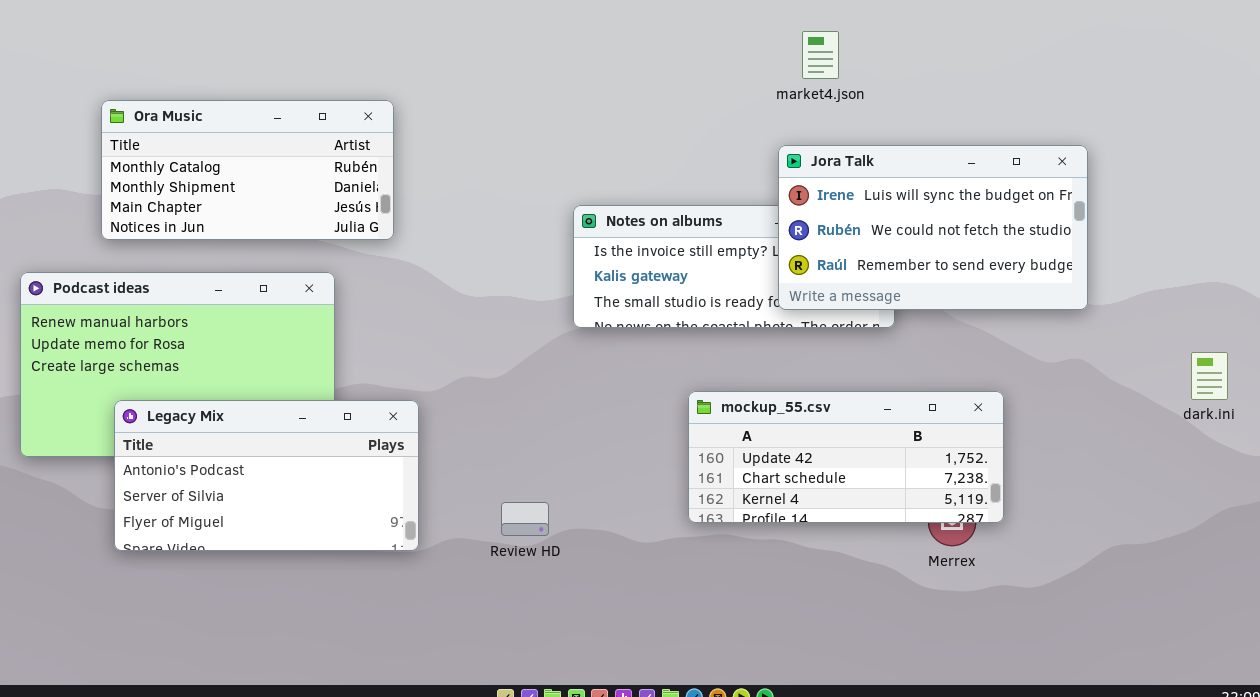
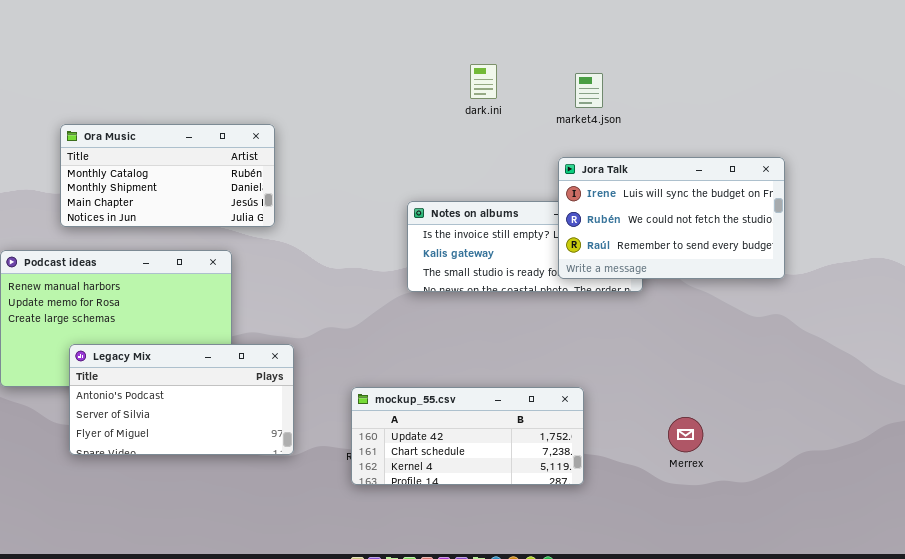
dark.ini: [1191,352,1228,400] -> [470,64,497,99], moved
mockup_55.csv: [688,391,1004,523] -> [351,387,584,485], moved

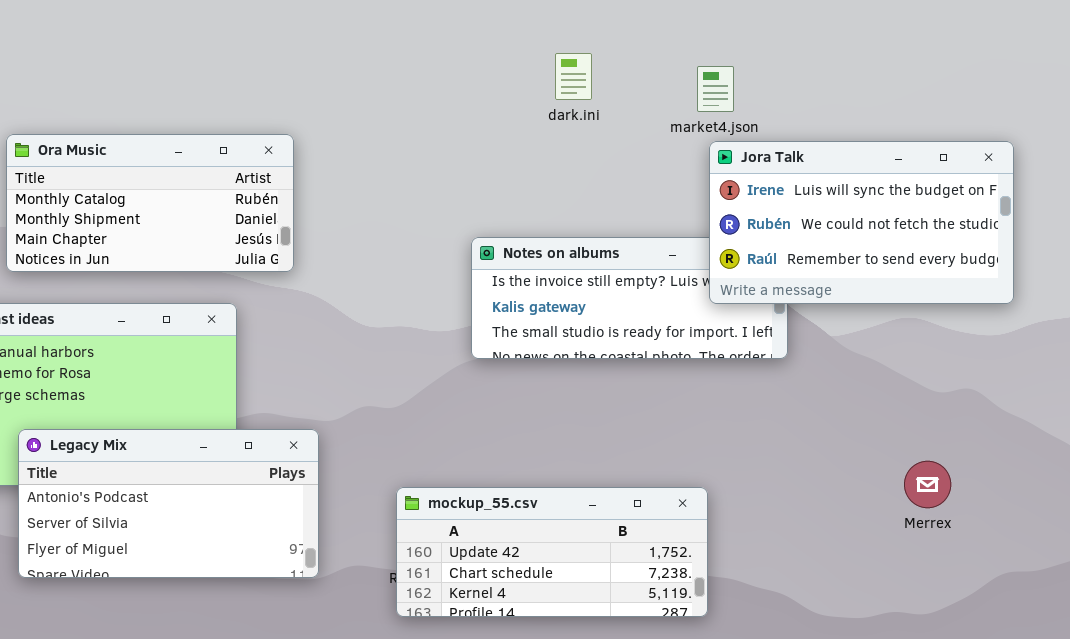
Jora Talk: [558,157,785,279] -> [709,141,1014,304], moved
Merrex: [668,417,703,452] -> [904,461,951,508], moved

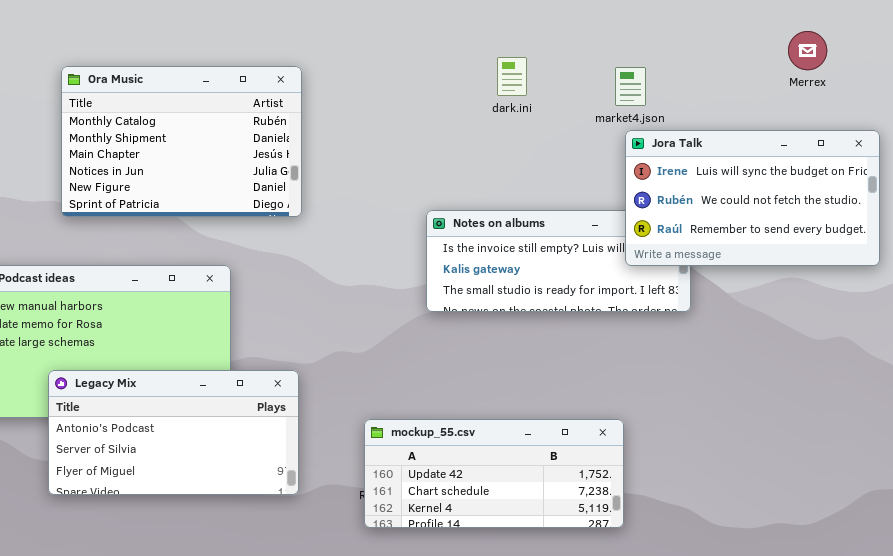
Ora Music: [6,134,294,272] -> [61,66,302,217], moved, resized
Merrex: [904,461,951,508] -> [788,31,827,70], moved

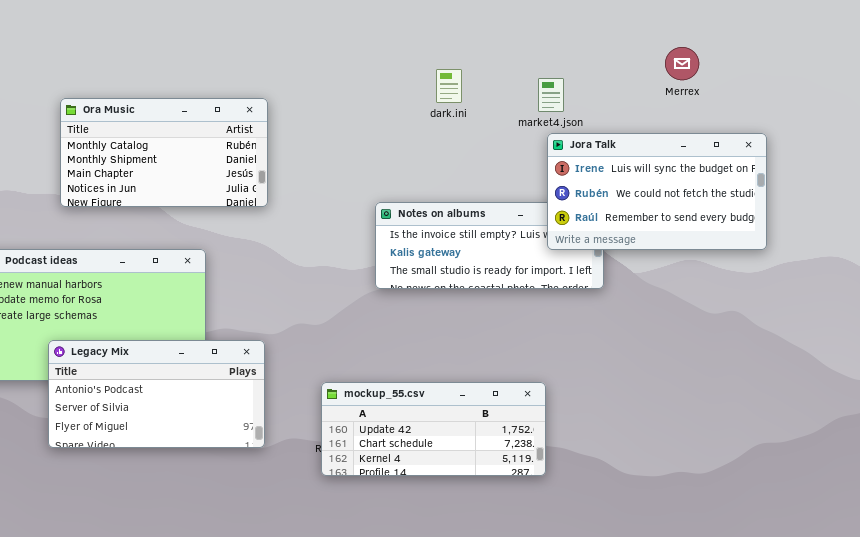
Merrex: [788,31,827,70] -> [665,47,699,80], moved
Ora Music: [61,66,302,217] -> [60,98,268,207], resized

